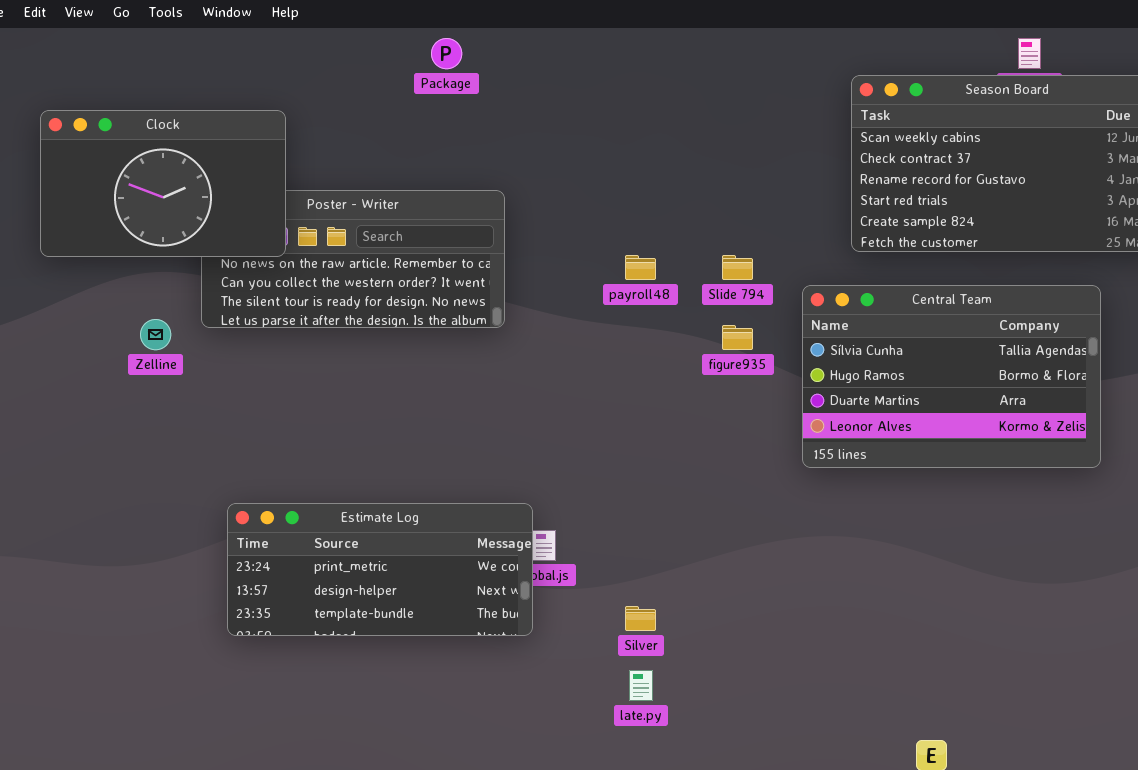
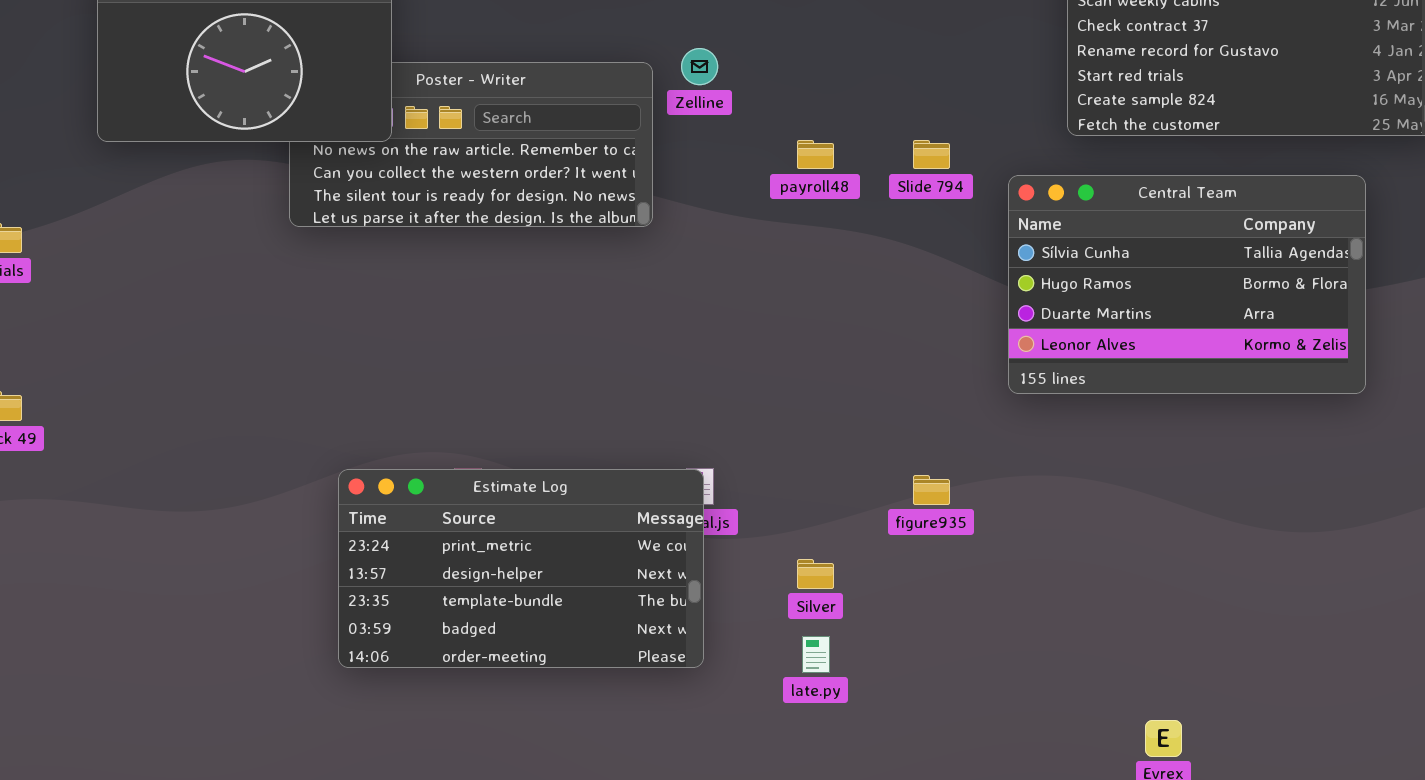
Zelline: [140,319,171,350] -> [681,48,718,85], moved
figure935: [722,325,753,350] -> [913,475,950,505], moved
Estimate Log: [227,503,533,636] -> [338,469,704,668], moved, resized

